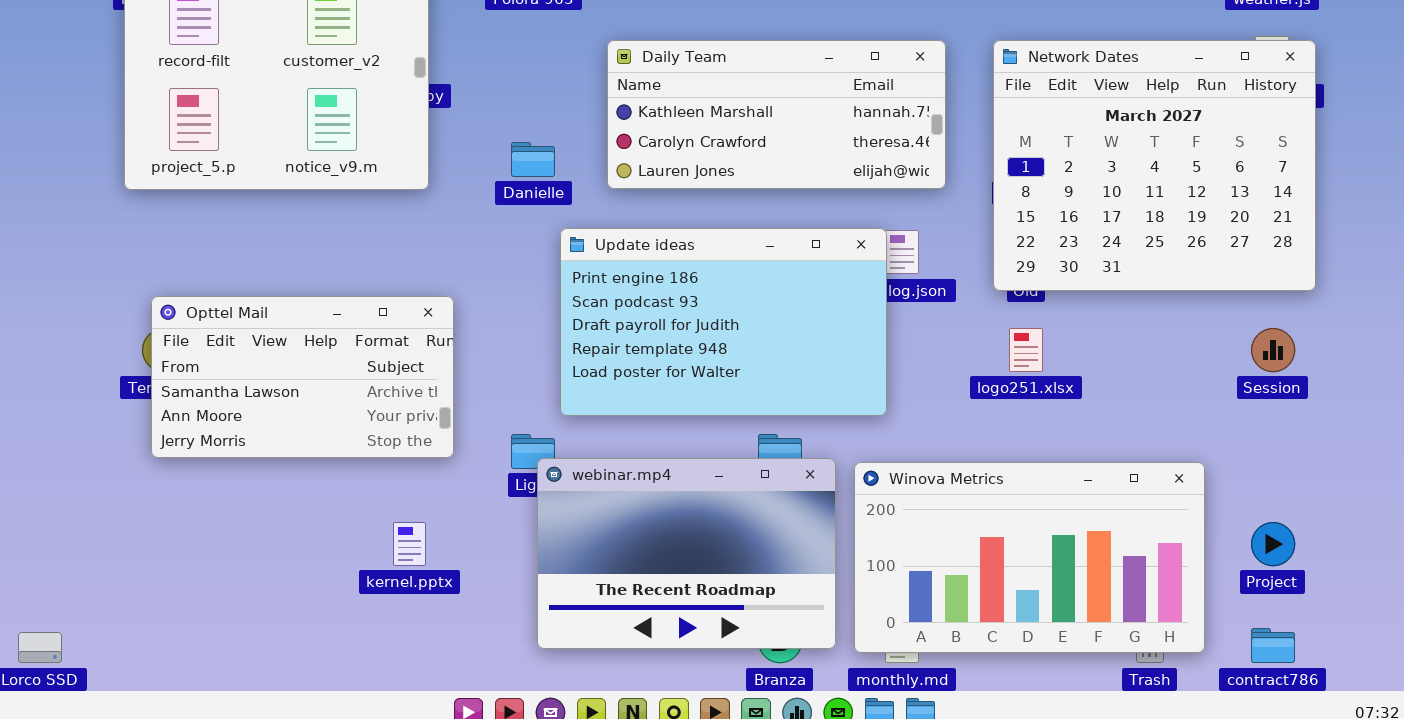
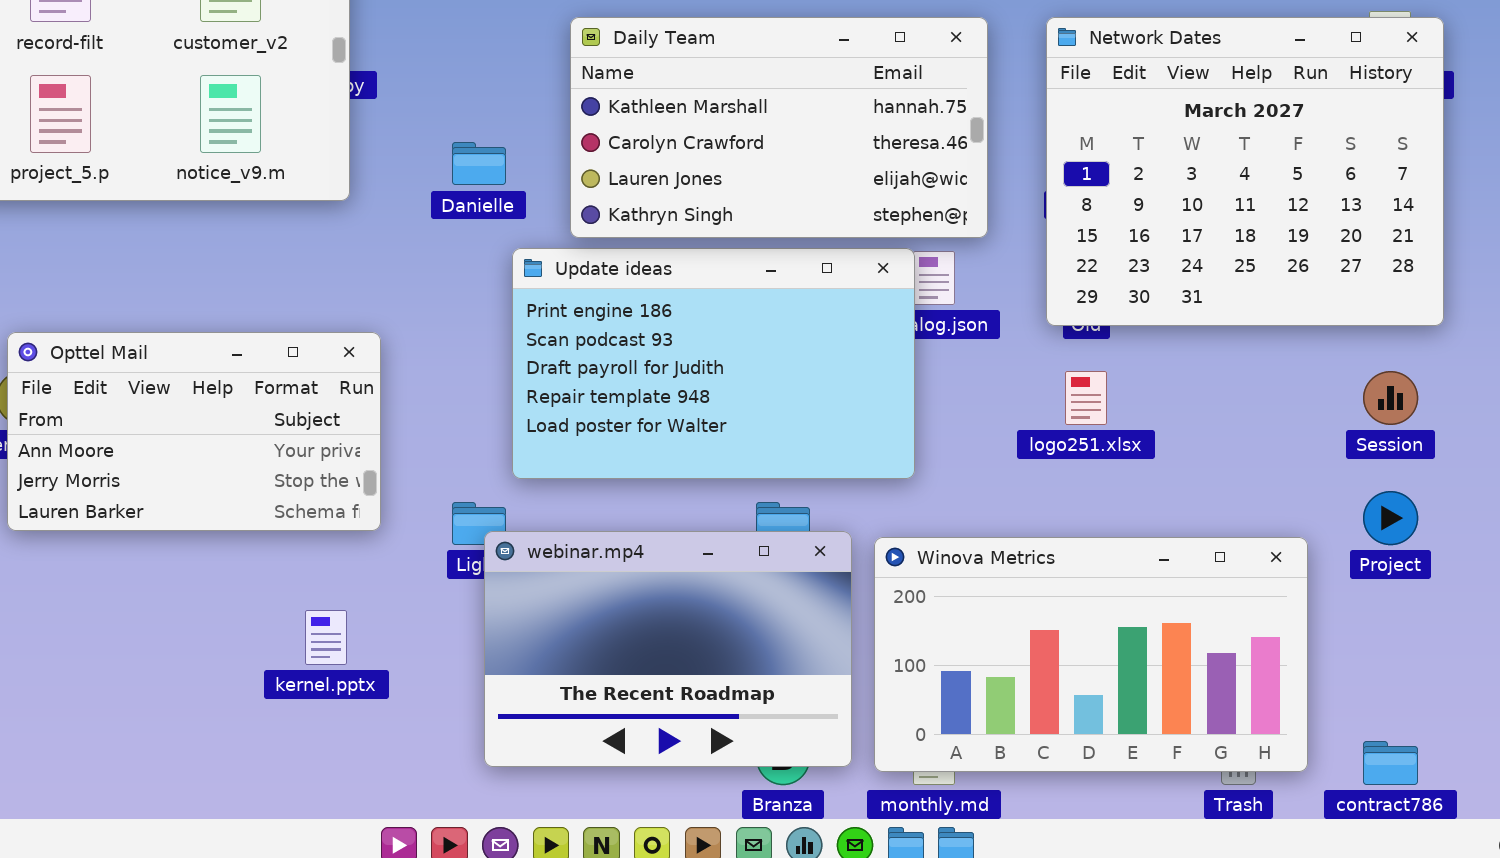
Daily Team: [607,40,946,189] -> [570,17,988,238], resized
Opttel Mail: [151,296,454,458] -> [7,332,381,531], scrolled down 1 row
Project: [1251,522,1295,566] -> [1363,491,1418,545], moved

